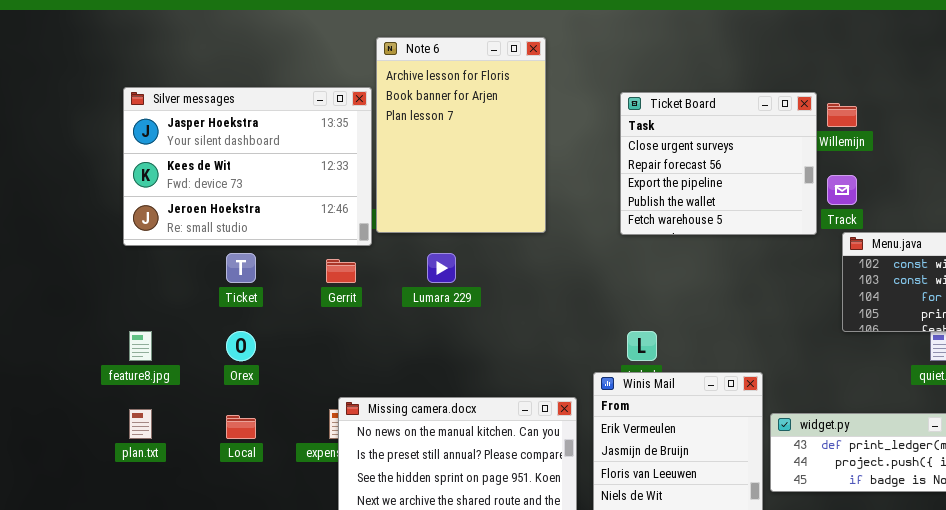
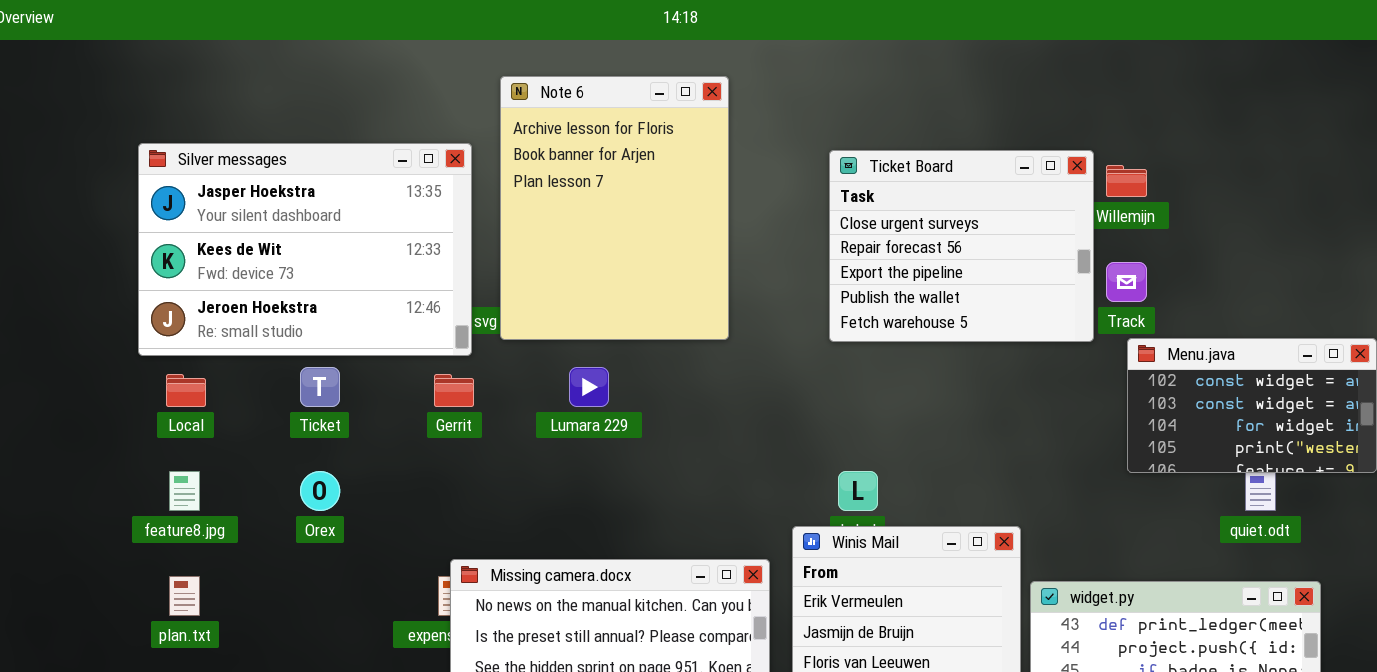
Silver messages: [123,87,372,246] -> [138,143,472,356], moved
Local: [226,415,256,439] -> [166,374,206,407], moved

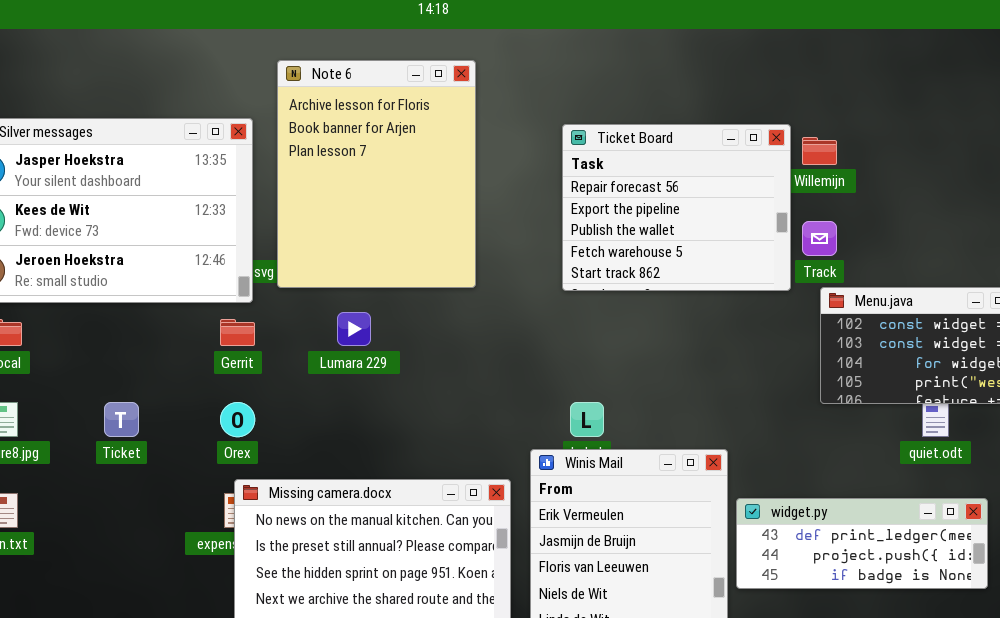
Ticket Board: [829,150,1094,342] -> [562,124,791,291], scrolled down 1 row
Ticket: [300,367,340,407] -> [104,402,139,437], moved
Orex: [300,471,340,511] -> [220,402,255,437], moved

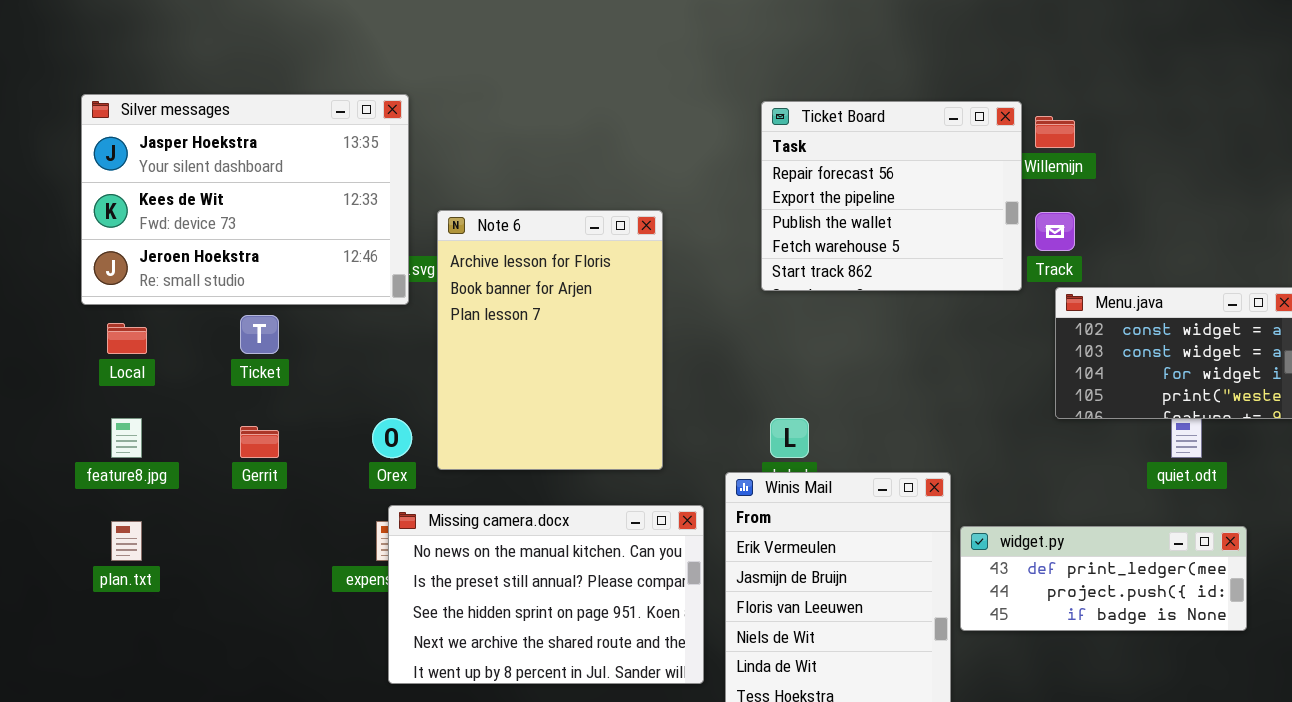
Note 6: [277,60,476,288] -> [437,210,663,470], moved
Gerrit: [220,319,255,346] -> [240,426,279,458], moved
Ticket: [104,402,139,437] -> [240,315,279,354], moved

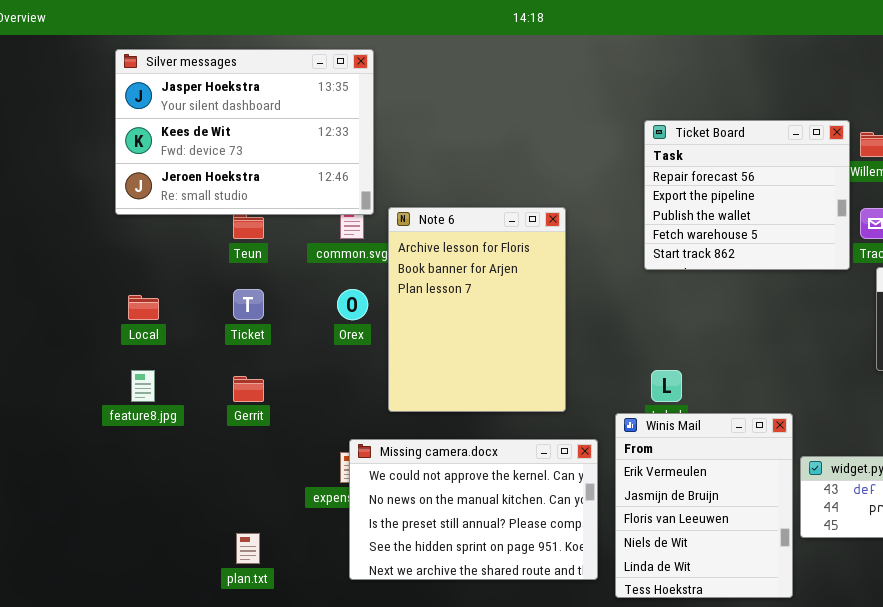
Silver messages: [81,94,409,305] -> [115,49,374,215], moved
Orex: [372,418,412,458] -> [337,289,368,320], moved
Missing camera.docx: [388,505,704,684] -> [349,439,598,580], scrolled up 1 row
plan.txt: [111,521,142,561] -> [236,533,260,564], moved

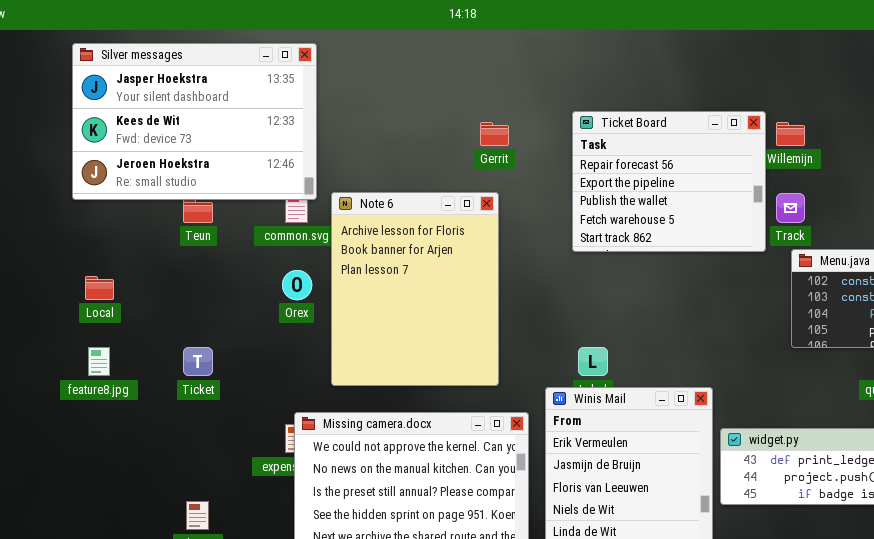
Ticket: [233,289,264,320] -> [183,347,213,376], moved
Gerrit: [233,376,264,402] -> [480,122,509,146], moved

